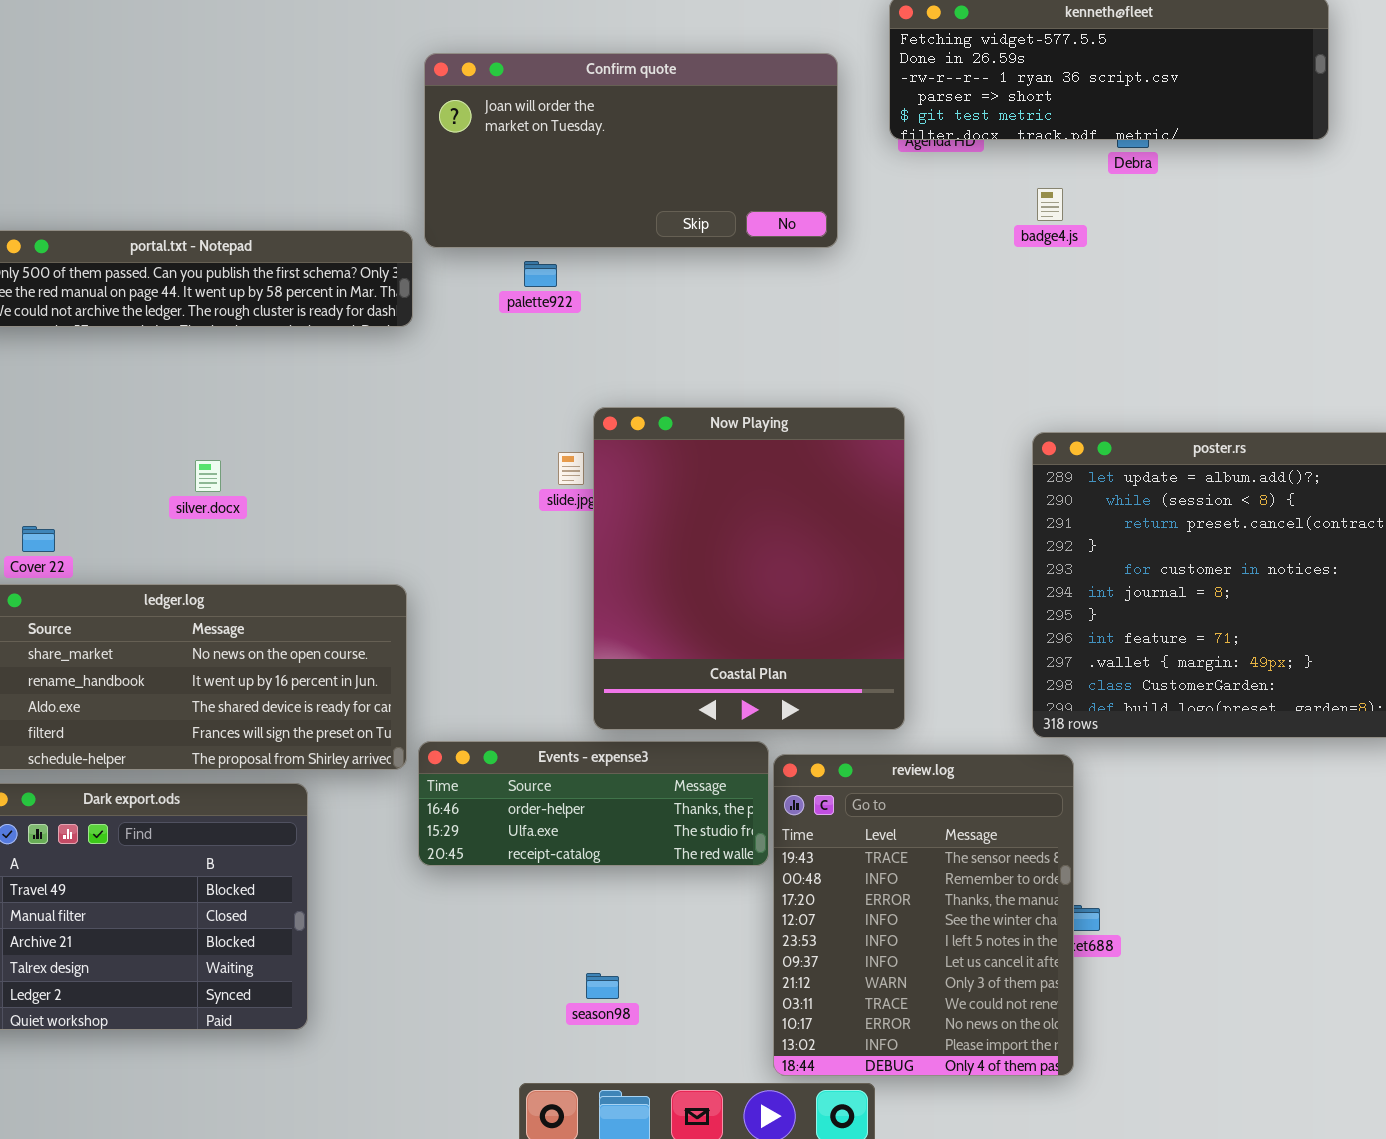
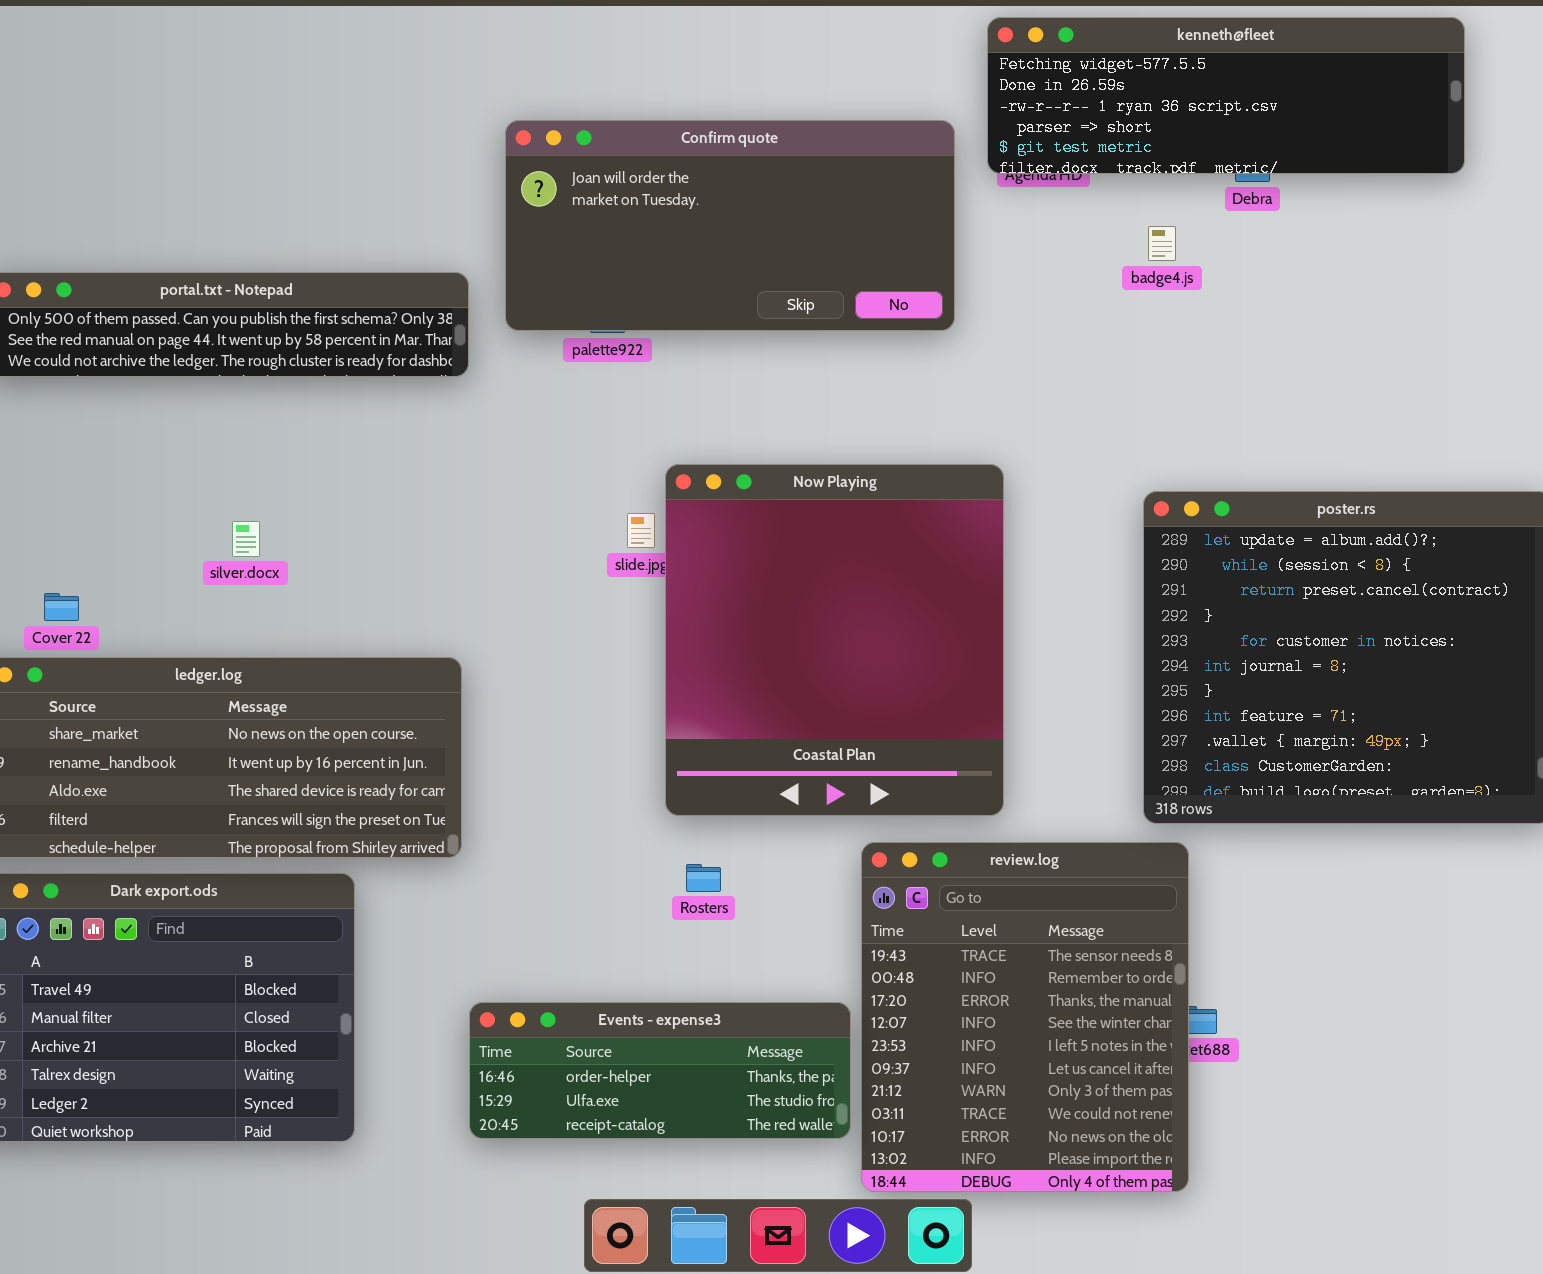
Confirm quote: [424,53,838,248] -> [505,120,955,331], moved
Events - expense3: [418,741,769,866] -> [469,1002,851,1139], moved

